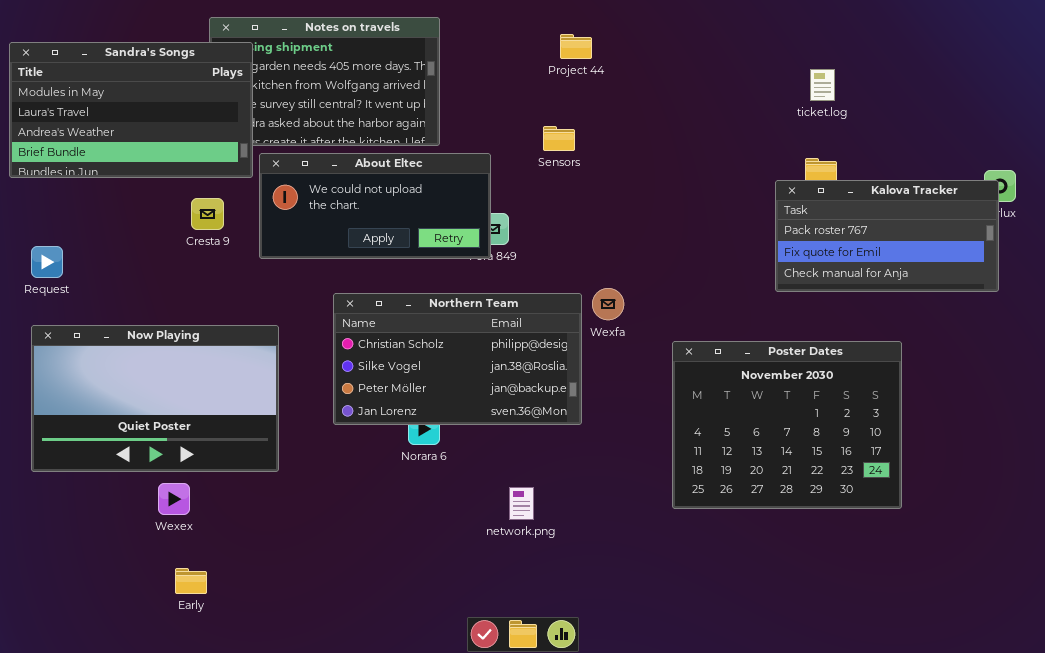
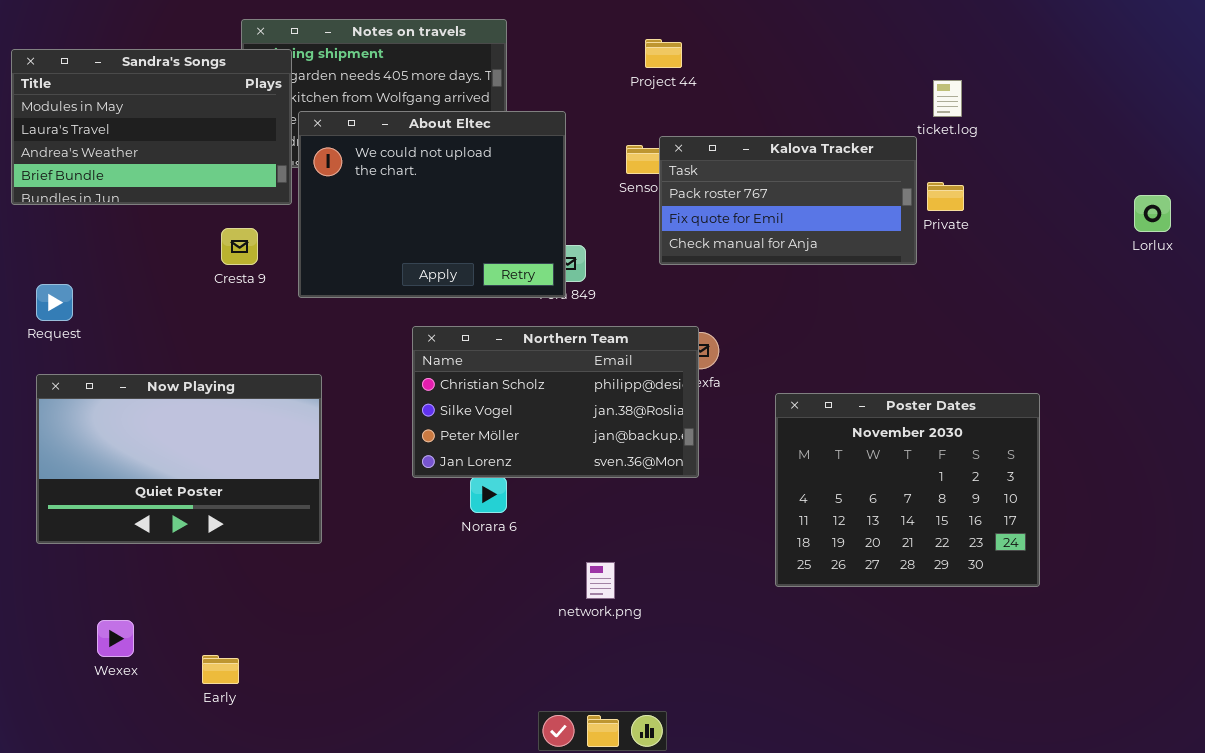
About Eltec: [259,153,491,259] -> [298,111,566,298], resized
Kalova Tracker: [775,180,999,292] -> [659,136,917,265], moved
Northern Team: [333,293,582,425] -> [412,326,699,478], moved
Wexex: [158,483,190,515] -> [97,620,134,657], moved

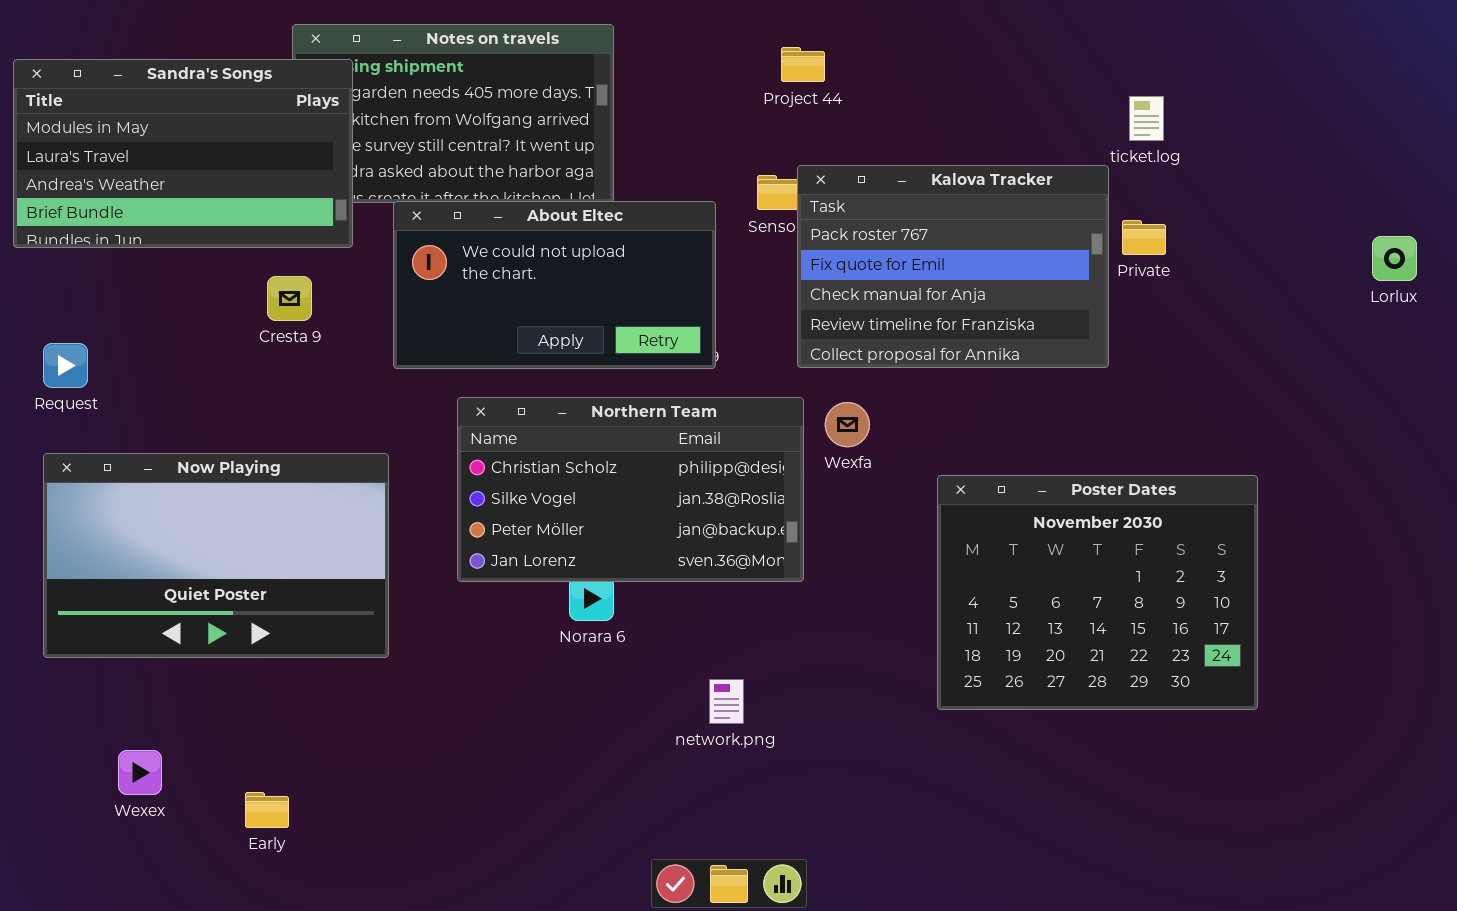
About Eltec: [298,111,566,298] -> [393,201,716,369], moved, resized
Kalova Tracker: [659,136,917,265] -> [797,165,1109,368], resized
Northern Team: [412,326,699,478] -> [457,397,804,582], moved

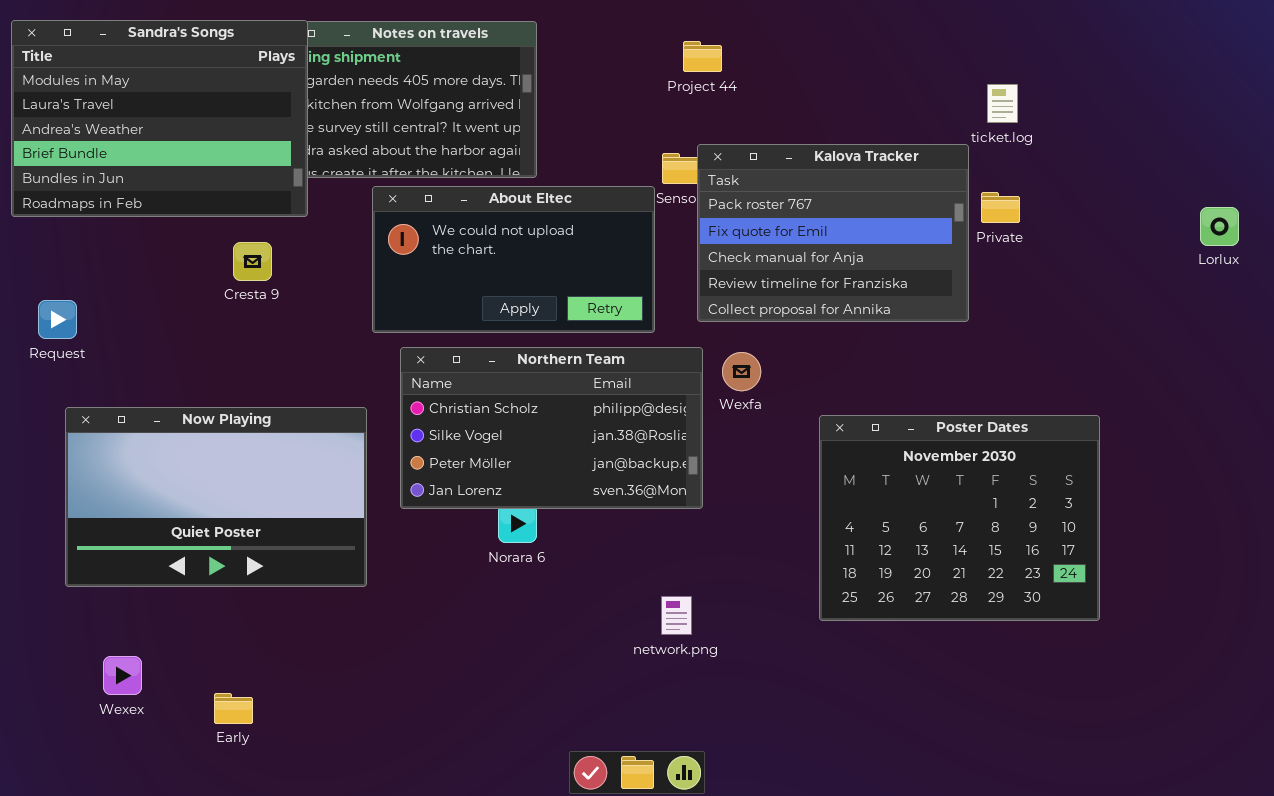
Sandra's Songs: [13,59,353,248] -> [11,20,308,217], resized
About Eltec: [393,201,716,369] -> [372,186,655,333], moved
Now Playing: [43,453,389,658] -> [65,407,367,587], moved
network.png: [709,679,744,724] -> [661,596,692,635], moved

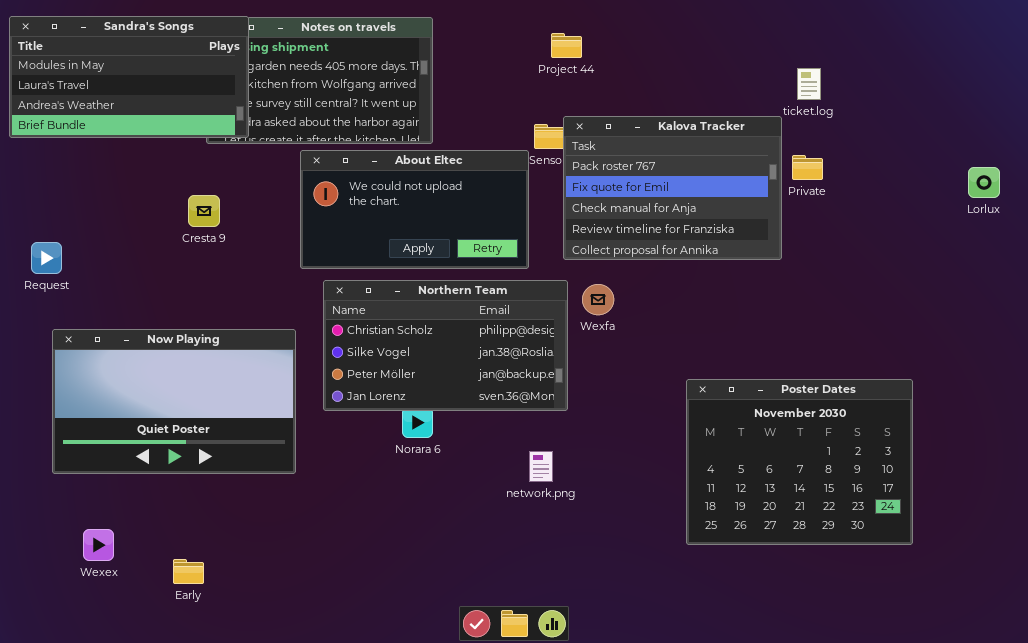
Sandra's Songs: [11,20,308,217] -> [9,16,249,138], resized
Poster Dates: [819,415,1100,621] -> [686,379,913,545], moved
network.png: [661,596,692,635] -> [529,451,553,482], moved

